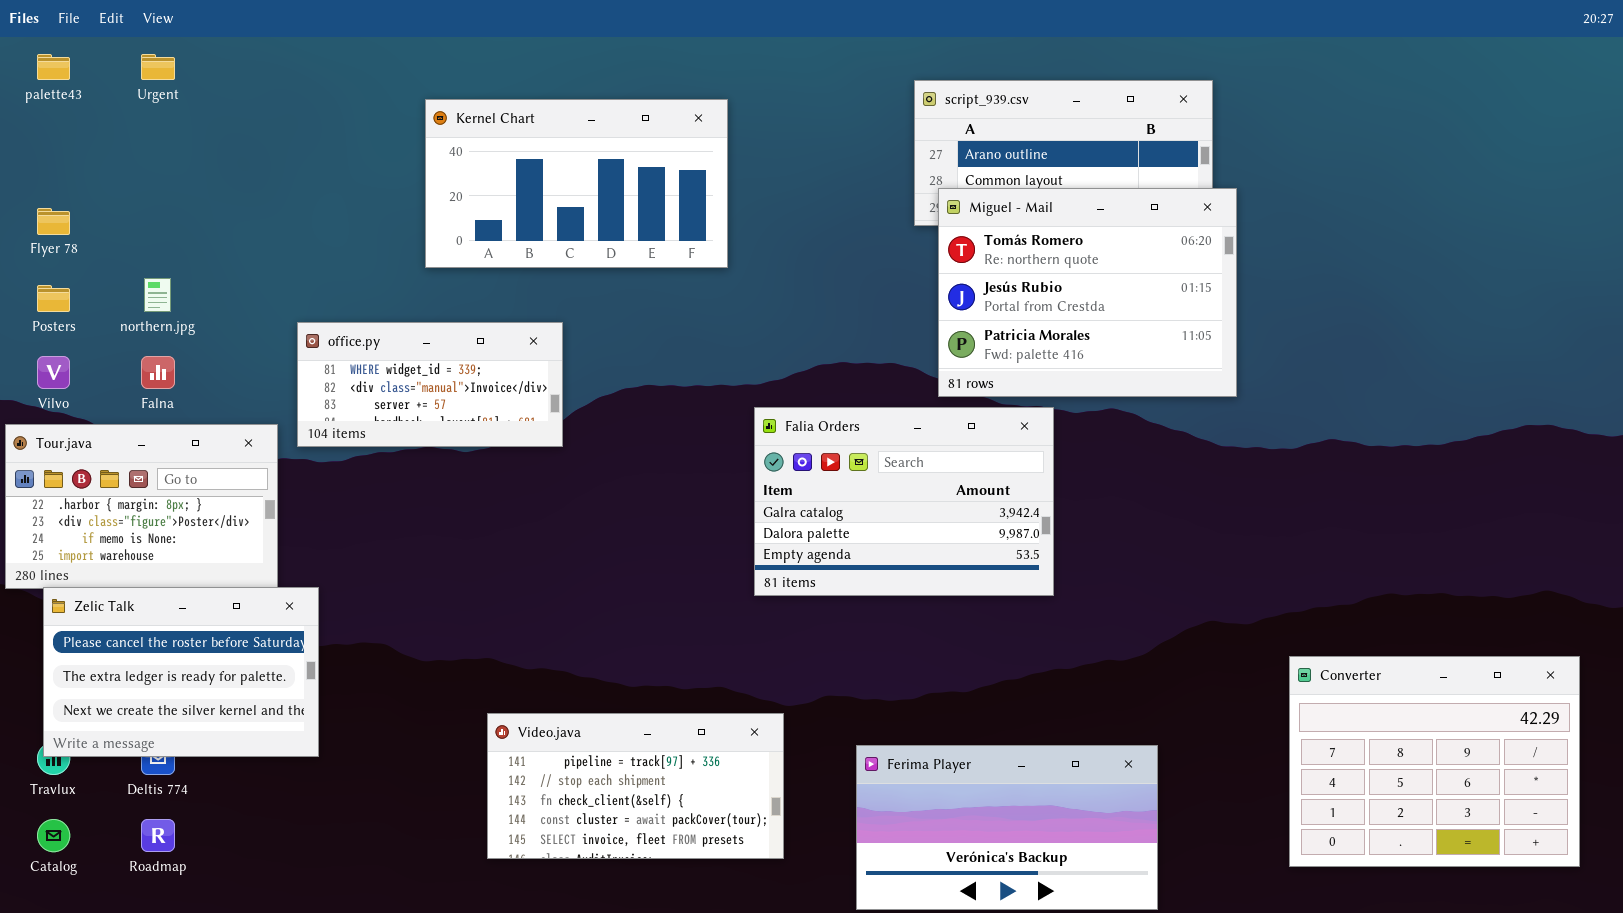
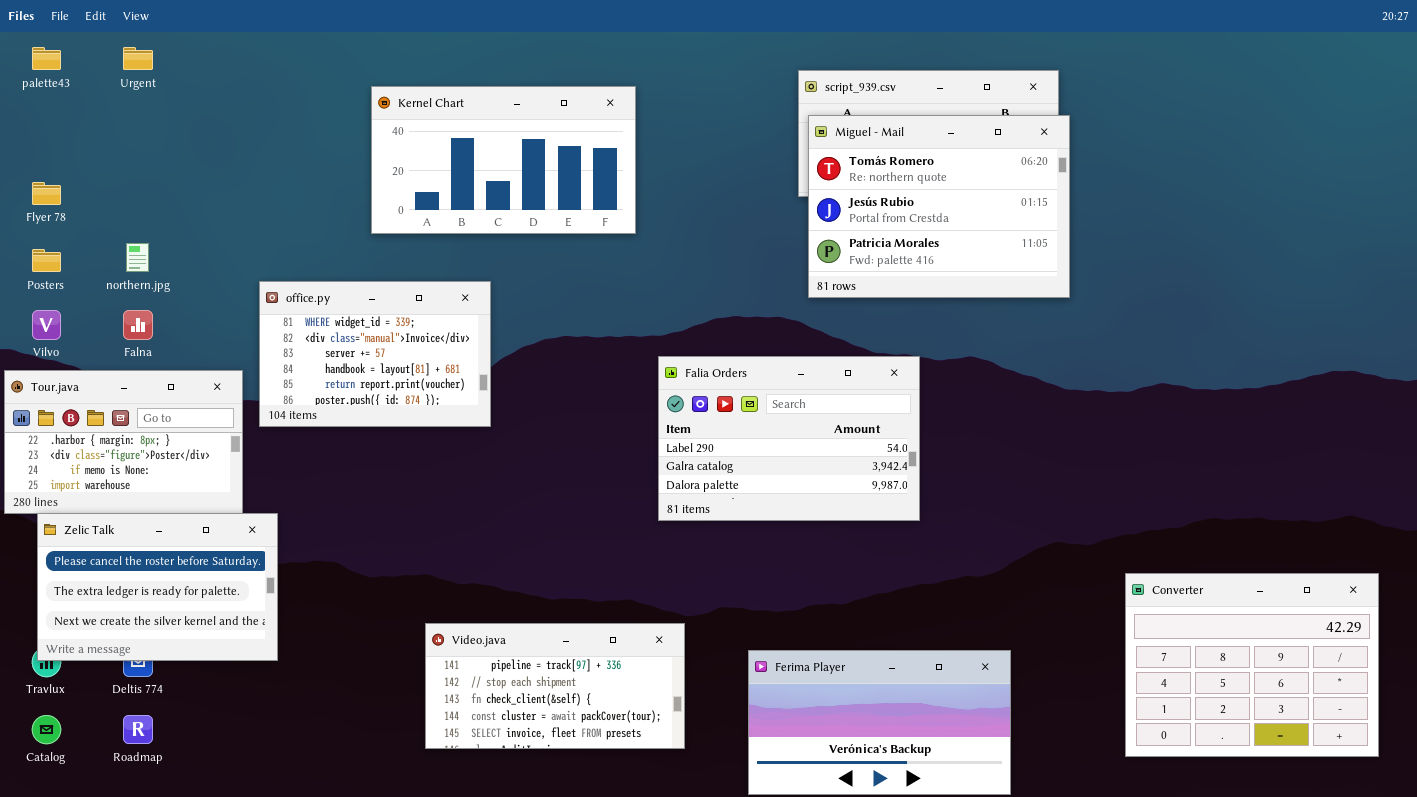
Miguel - Mail: [938,188,1237,397] -> [808,115,1070,298], moved
office.py: [297,322,563,447] -> [259,281,491,427], resized
Falia Orders: [754,407,1054,596] -> [658,356,920,521], scrolled up 1 row

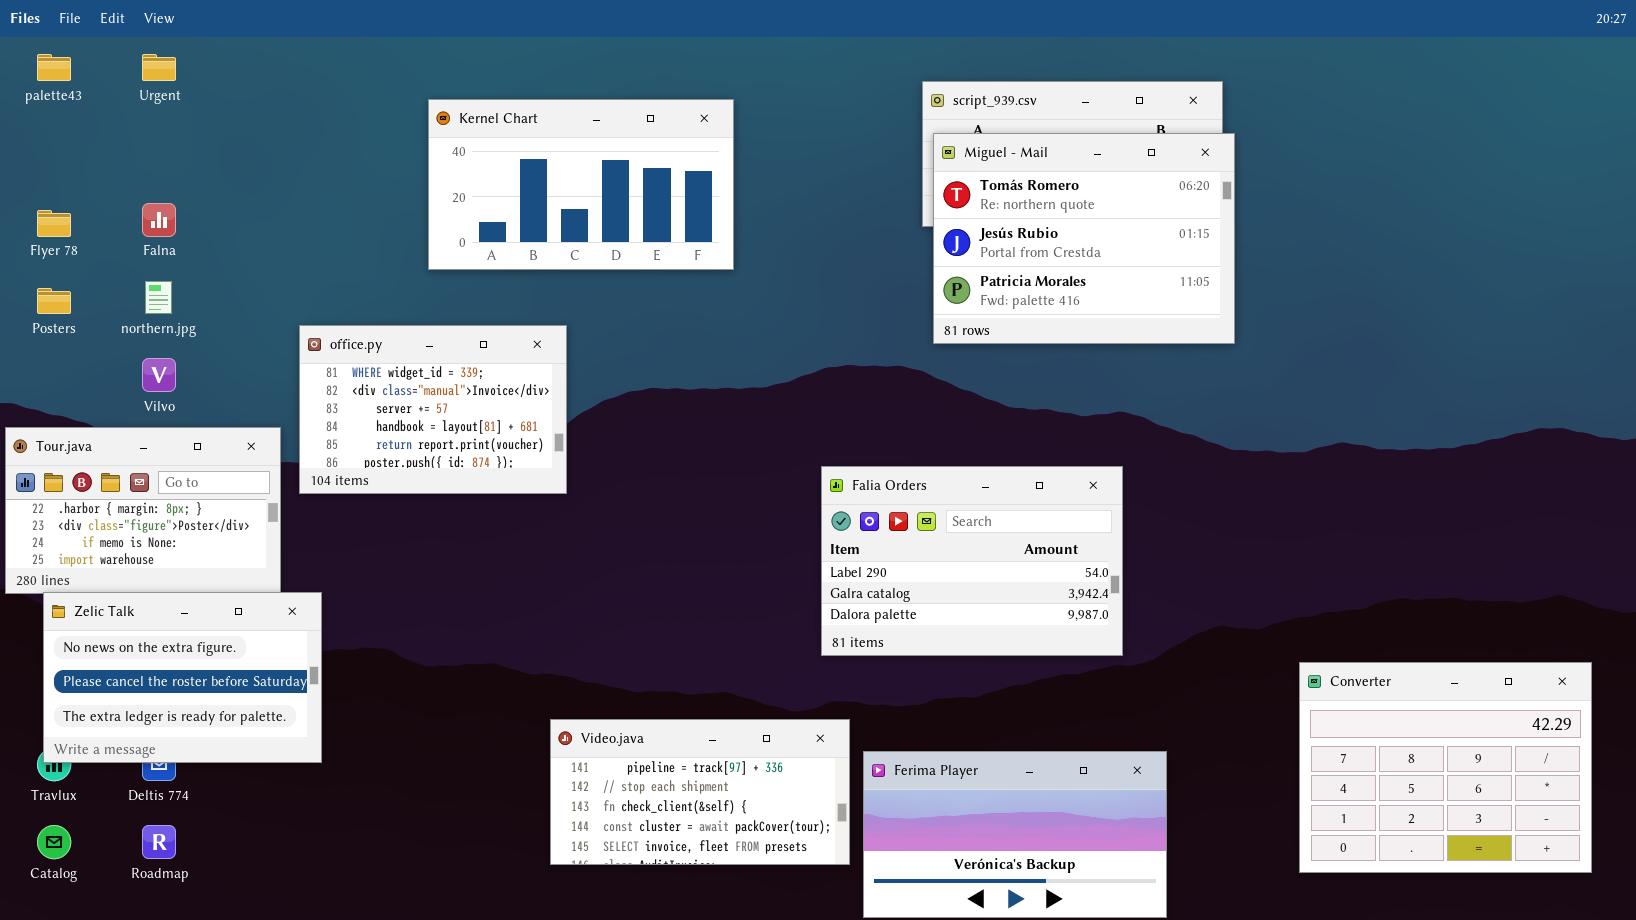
Vilvo: [32,310,61,340] -> [142,358,176,392], moved
Falna: [123,310,153,340] -> [142,203,176,237], moved
Falia Orders: [658,356,920,521] -> [821,466,1123,656], moved
Zelic Talk: [37,513,278,661] -> [43,592,322,763], scrolled up 1 row
Video.java: [425,623,685,749] -> [550,719,850,865], moved

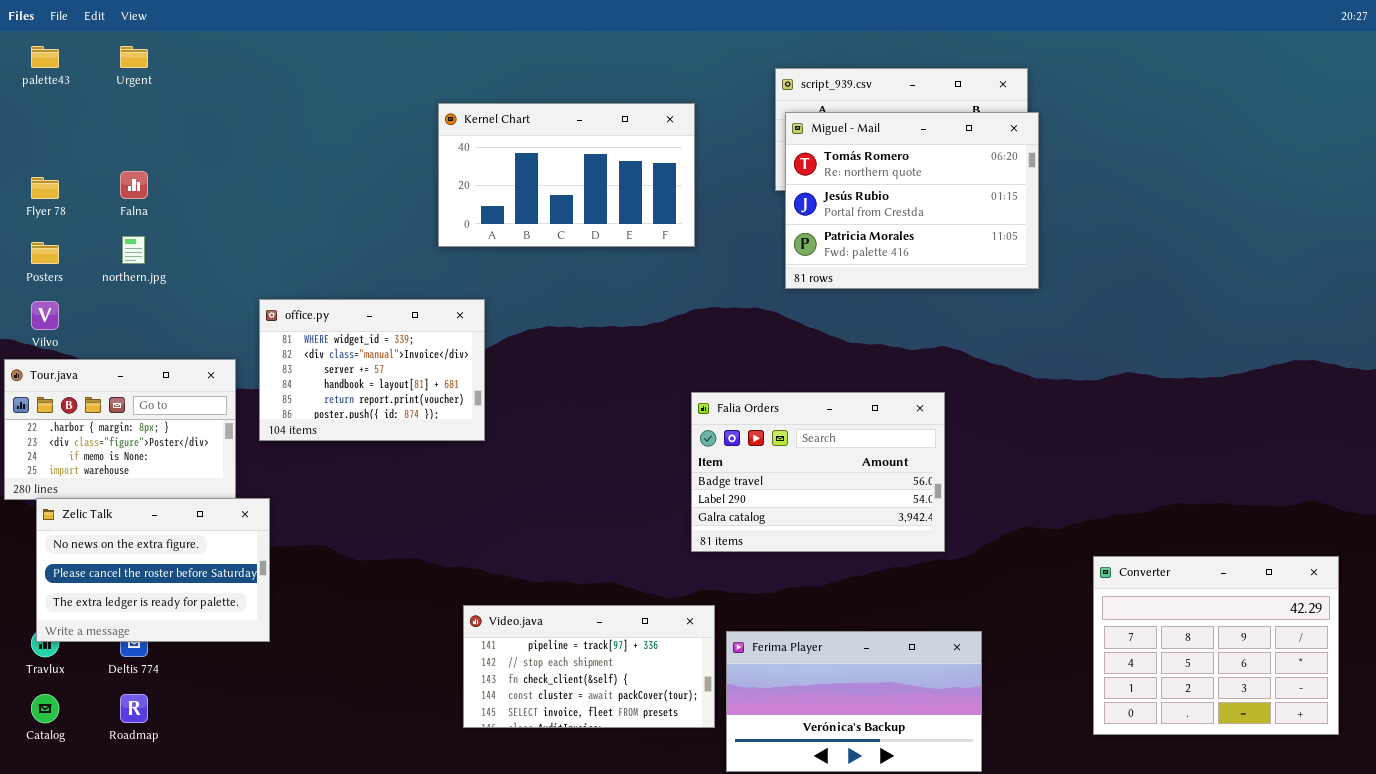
Kernel Chart: [428,99,734,270] -> [438,103,695,247], moved
office.py: [299,325,567,494] -> [259,299,485,441], moved
Vilvo: [142,358,176,392] -> [31,301,59,330], moved
Falia Orders: [821,466,1123,656] -> [691,392,945,552], scrolled up 1 row

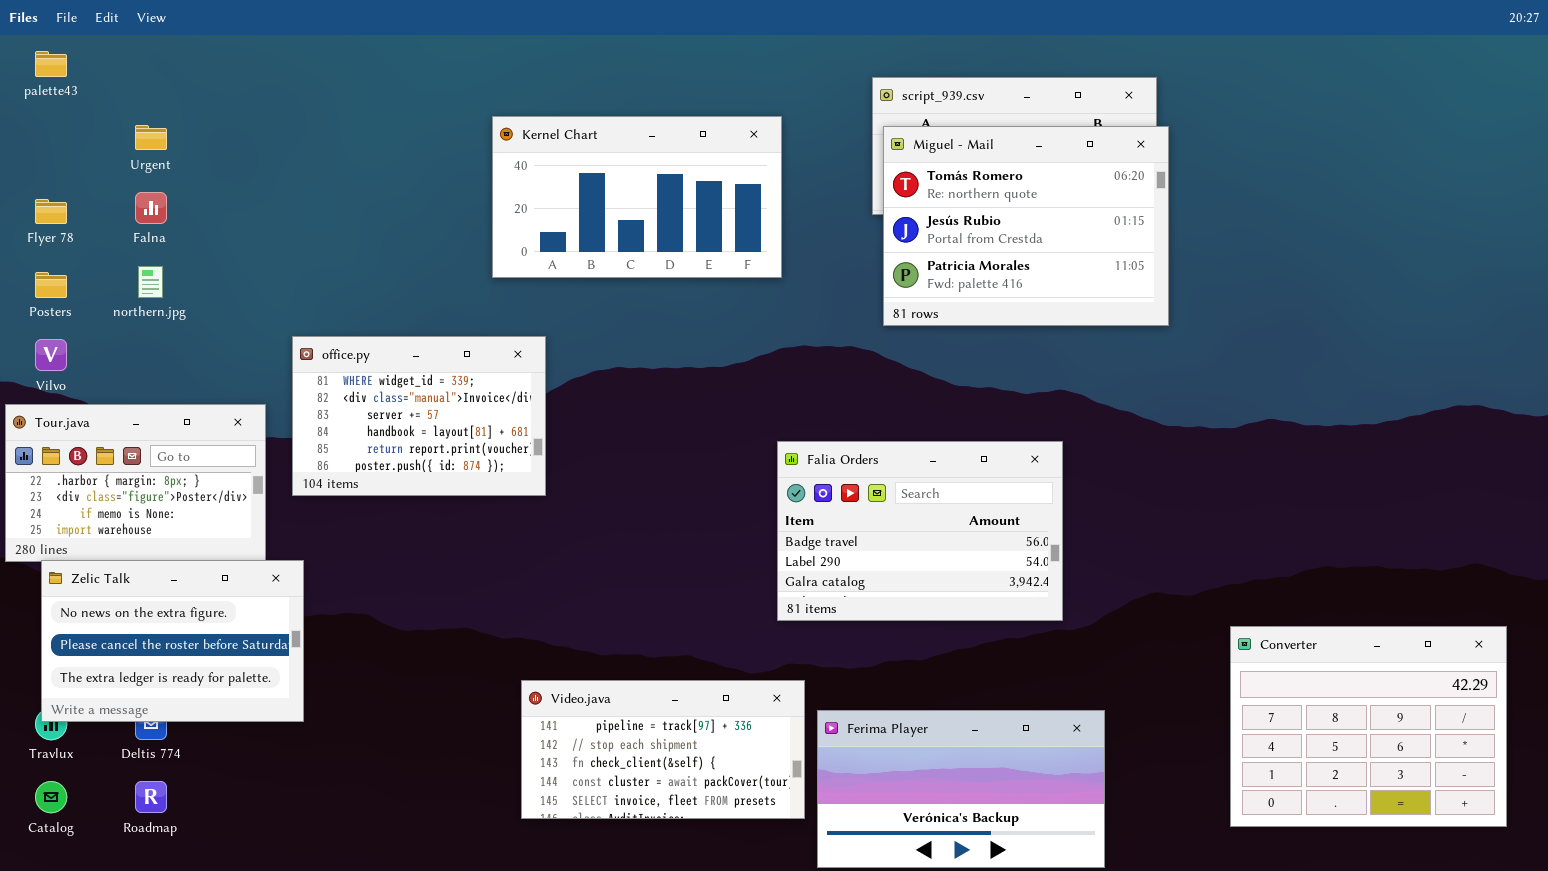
Urgent: [120,46,148,68] -> [135,125,167,150], moved

